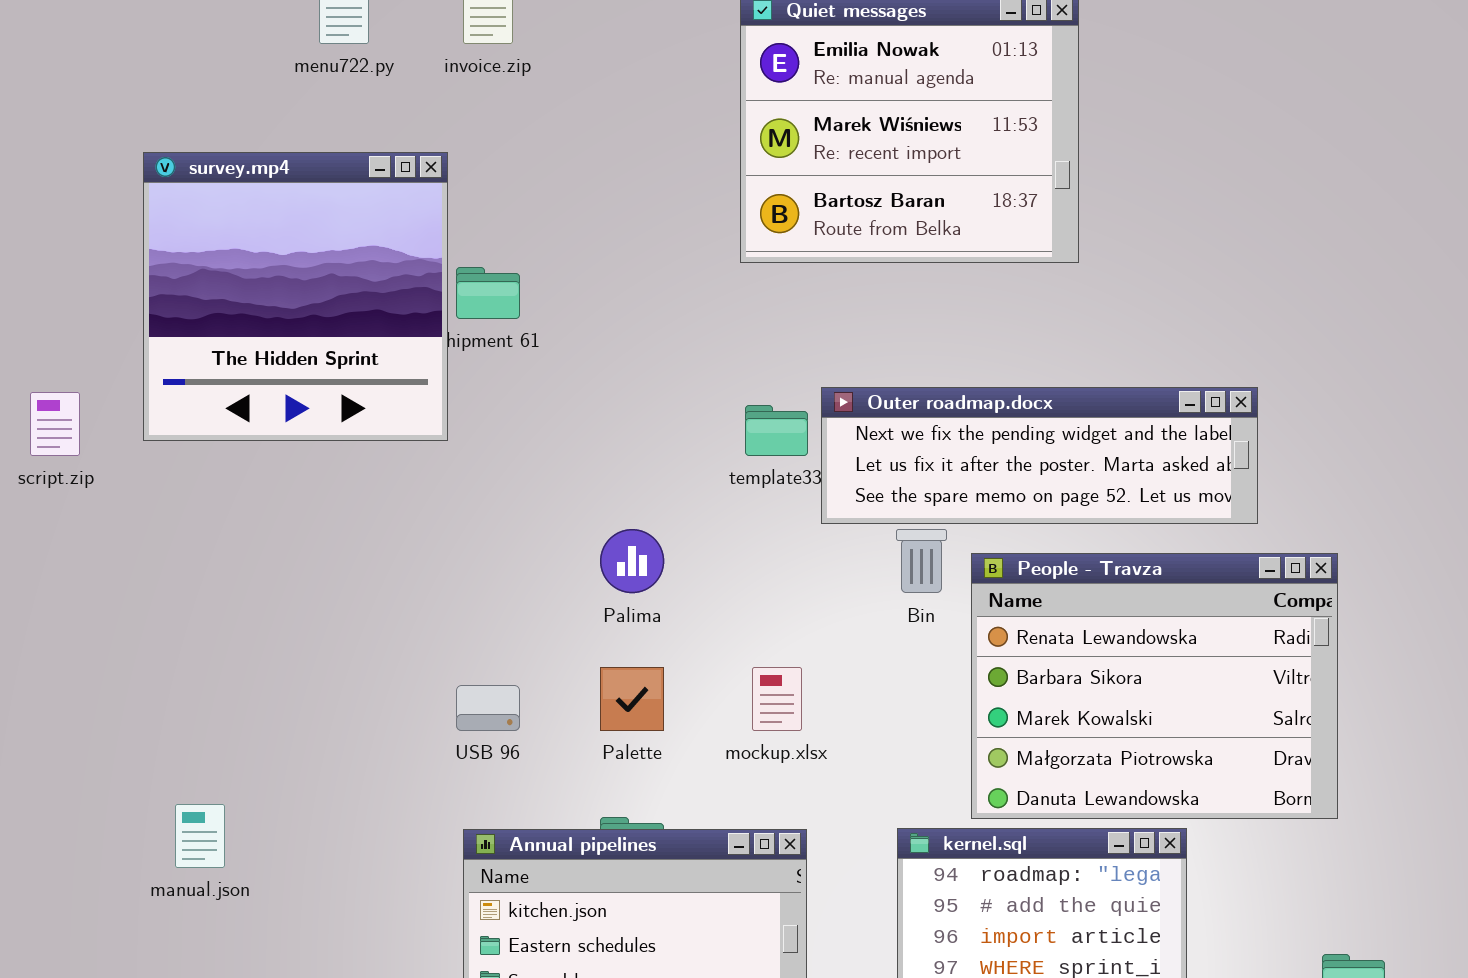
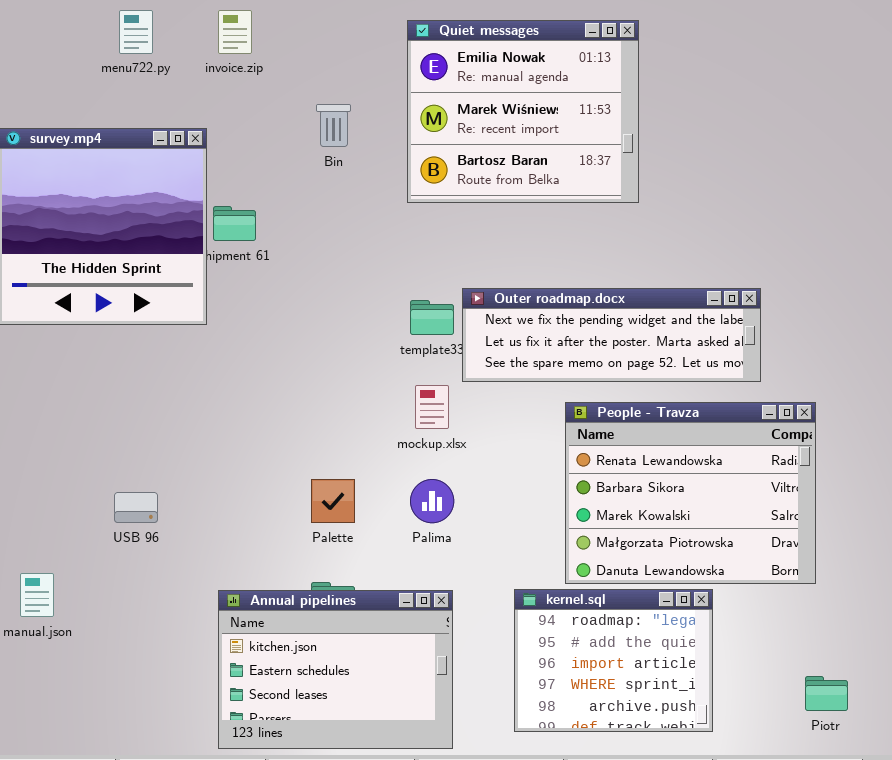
Palima: [600,529,664,593] -> [410,479,454,523], moved
Bin: [896,529,947,593] -> [316,104,351,147], moved
mockup.xlsx: [752,667,802,731] -> [415,385,449,429], moved
USB 96: [456,685,520,731] -> [114,492,158,523], moved

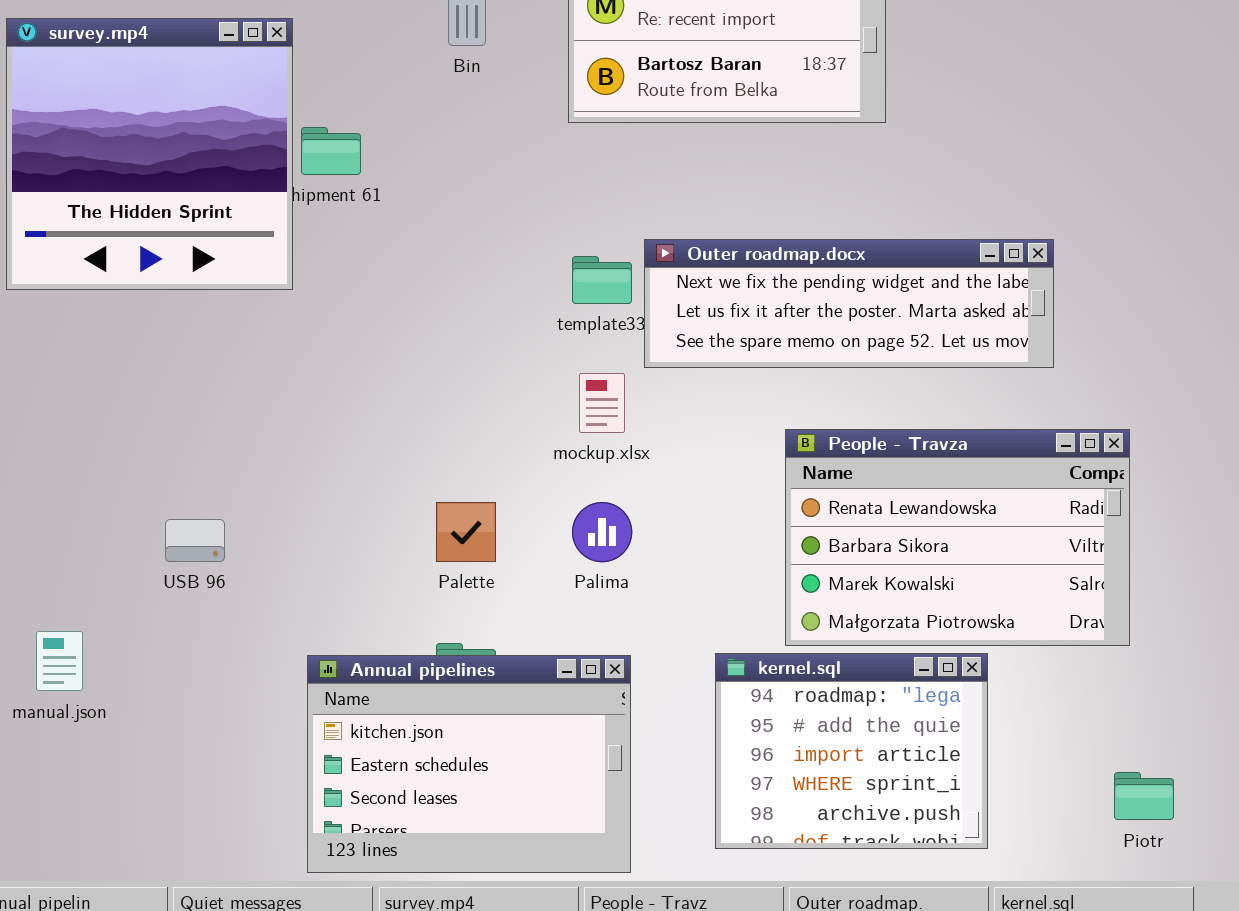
People - Travza: [565,402,816,584] -> [785,429,1130,646], resized

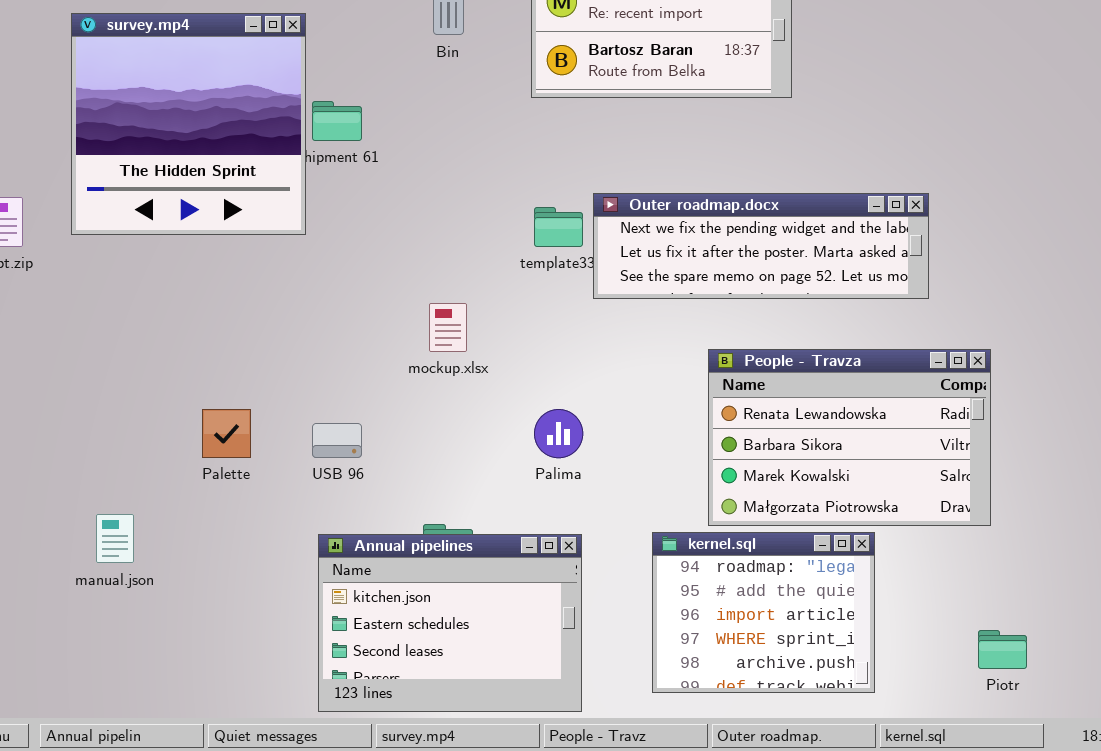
mockup.xlsx: [579,373,625,433] -> [429,303,467,352], moved
Palette: [436,502,496,562] -> [202,409,251,458], moved
USB 96: [165,519,225,562] -> [312,423,362,458], moved

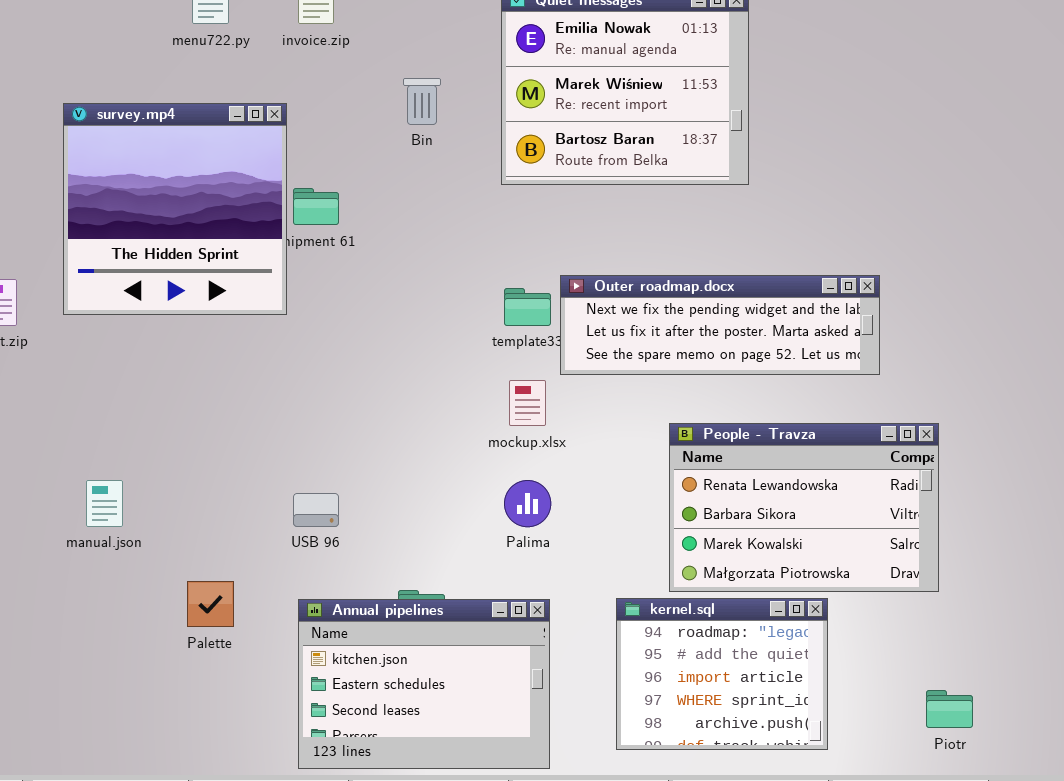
mockup.xlsx: [429,303,467,352] -> [509,380,546,426], moved
Palette: [202,409,251,458] -> [187,581,234,627], moved
manual.json: [96,514,134,563] -> [86,480,123,527], moved

